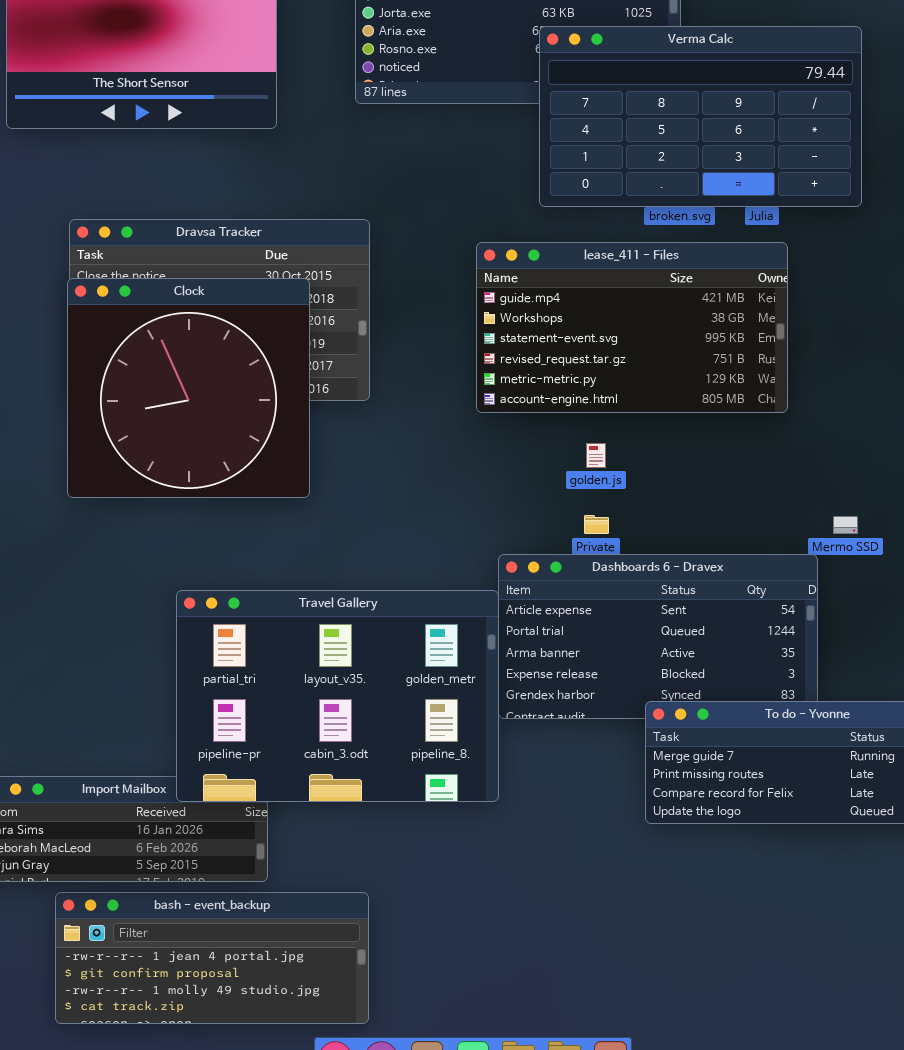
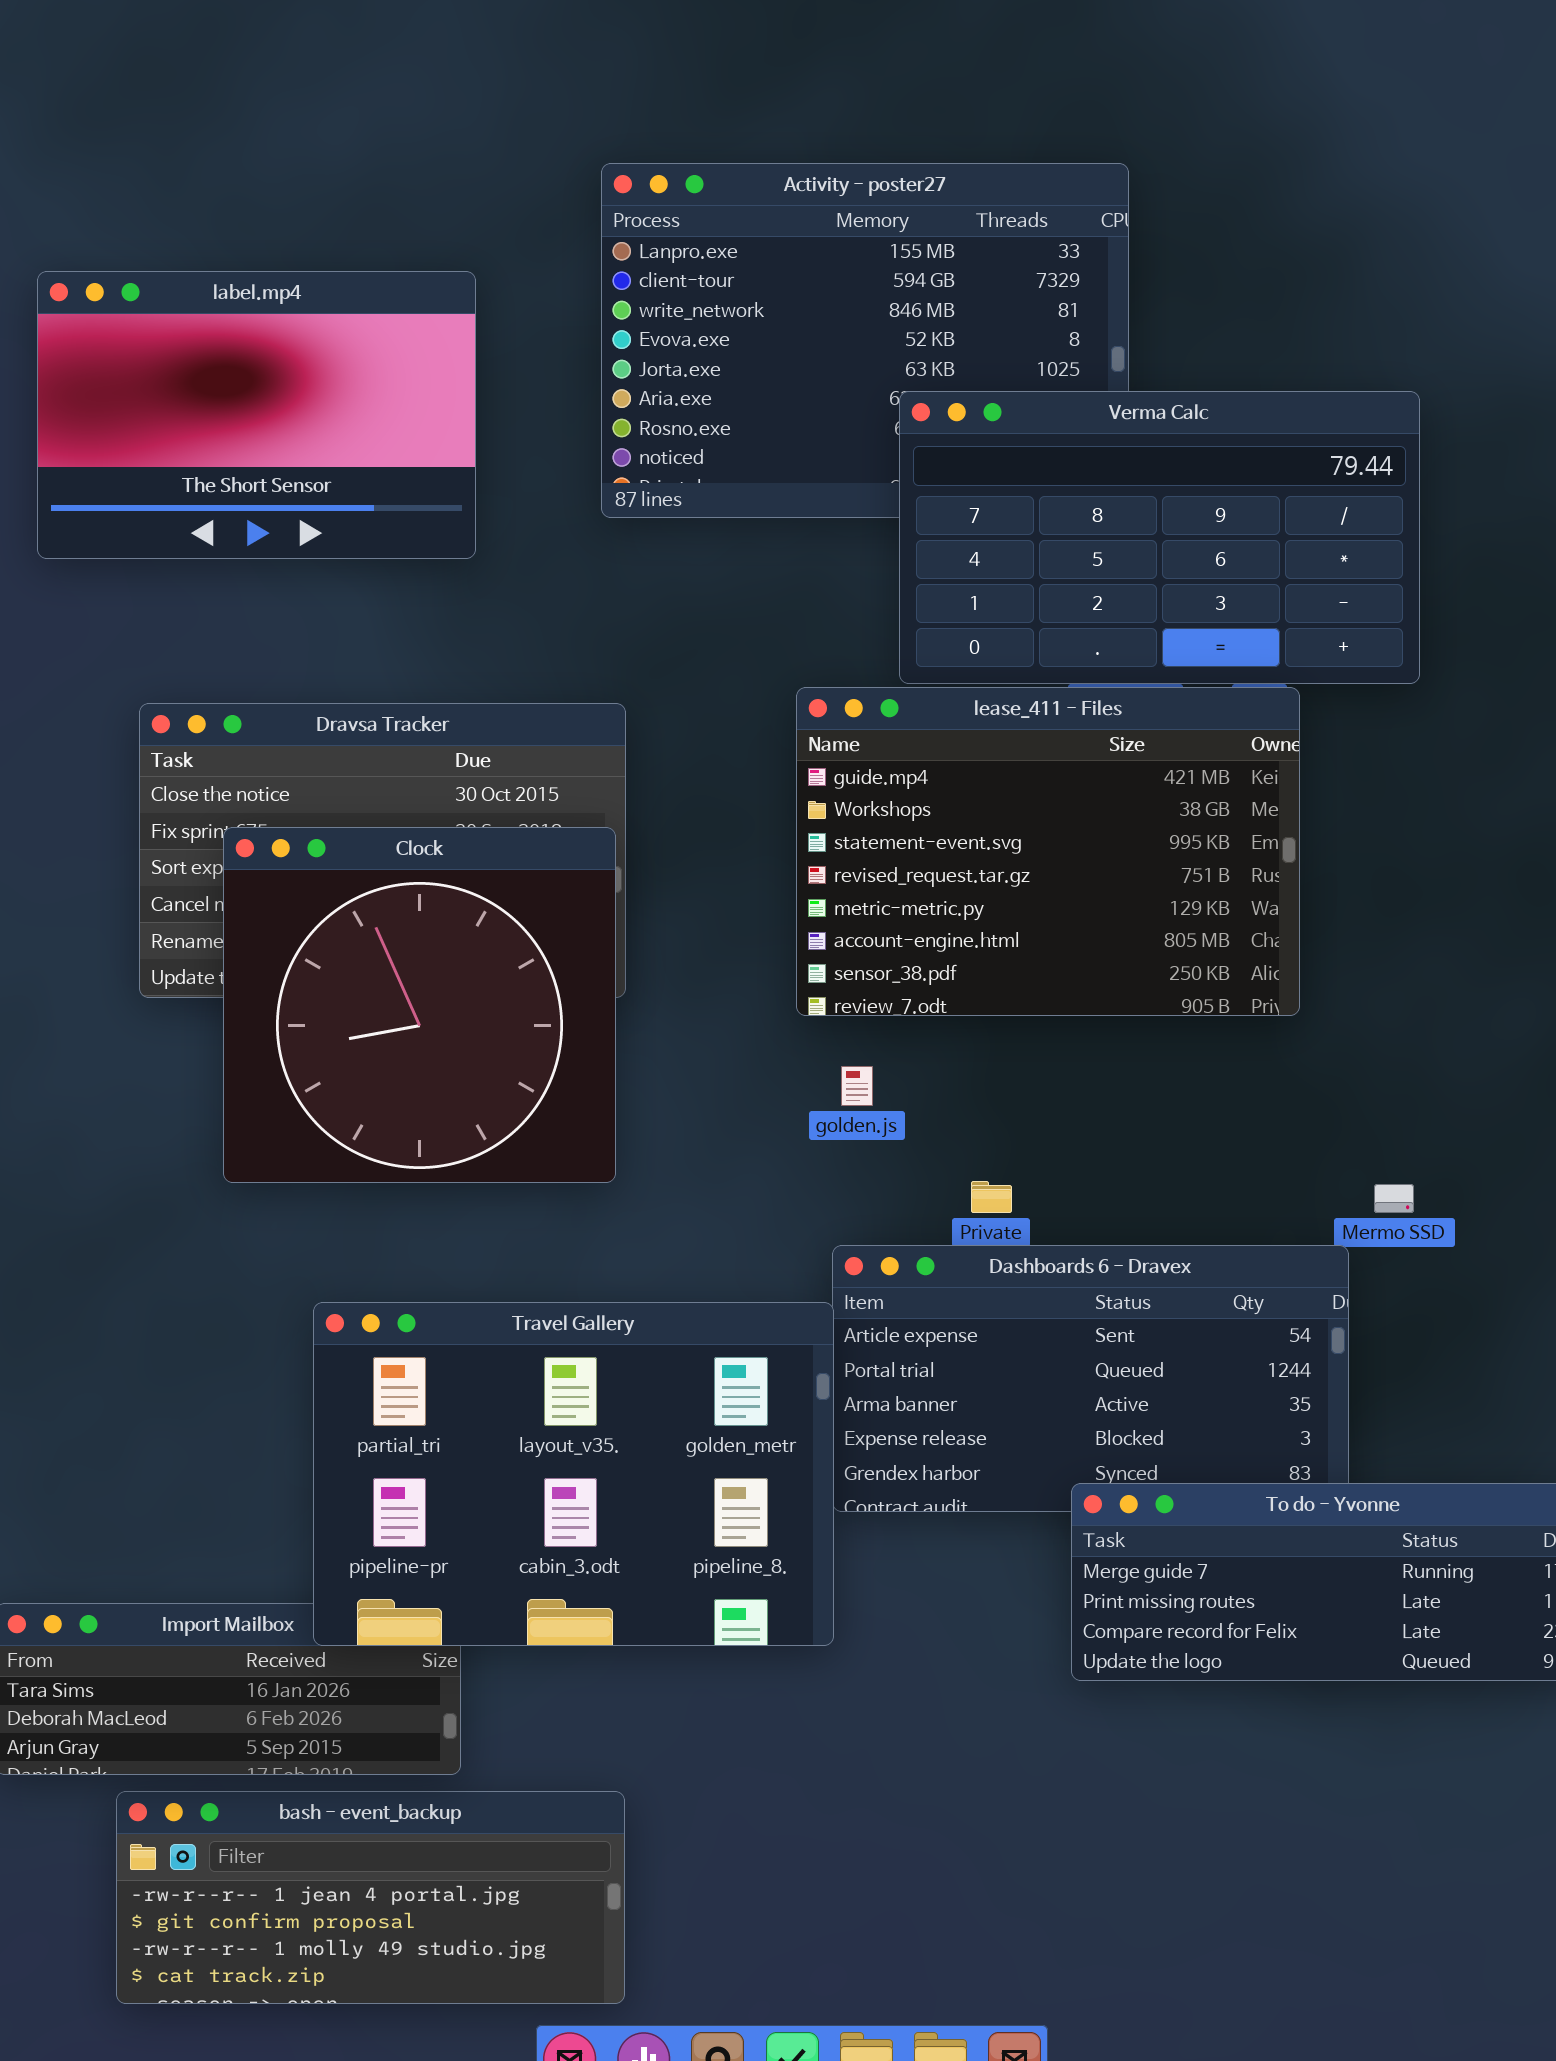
lease_411 - Files: [476,242,788,413] -> [796,687,1300,1016], resized
Clock: [67,278,310,498] -> [223,827,616,1183], moved
golden.js: [586,443,606,468] -> [841,1066,873,1106], moved

